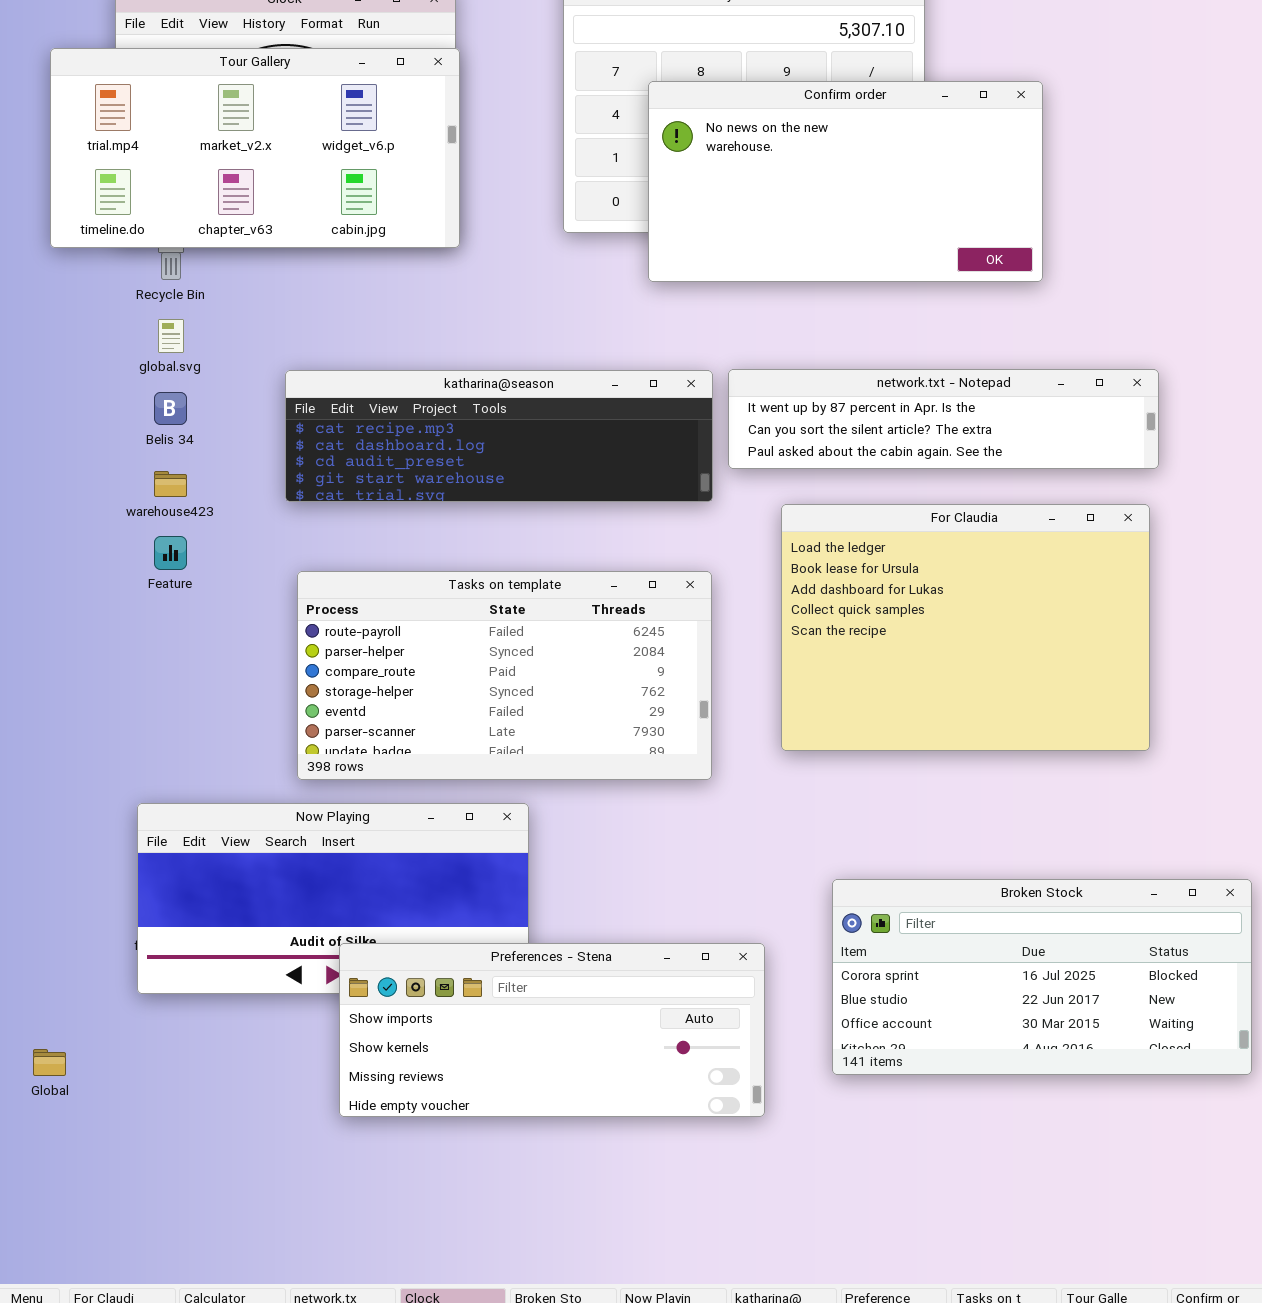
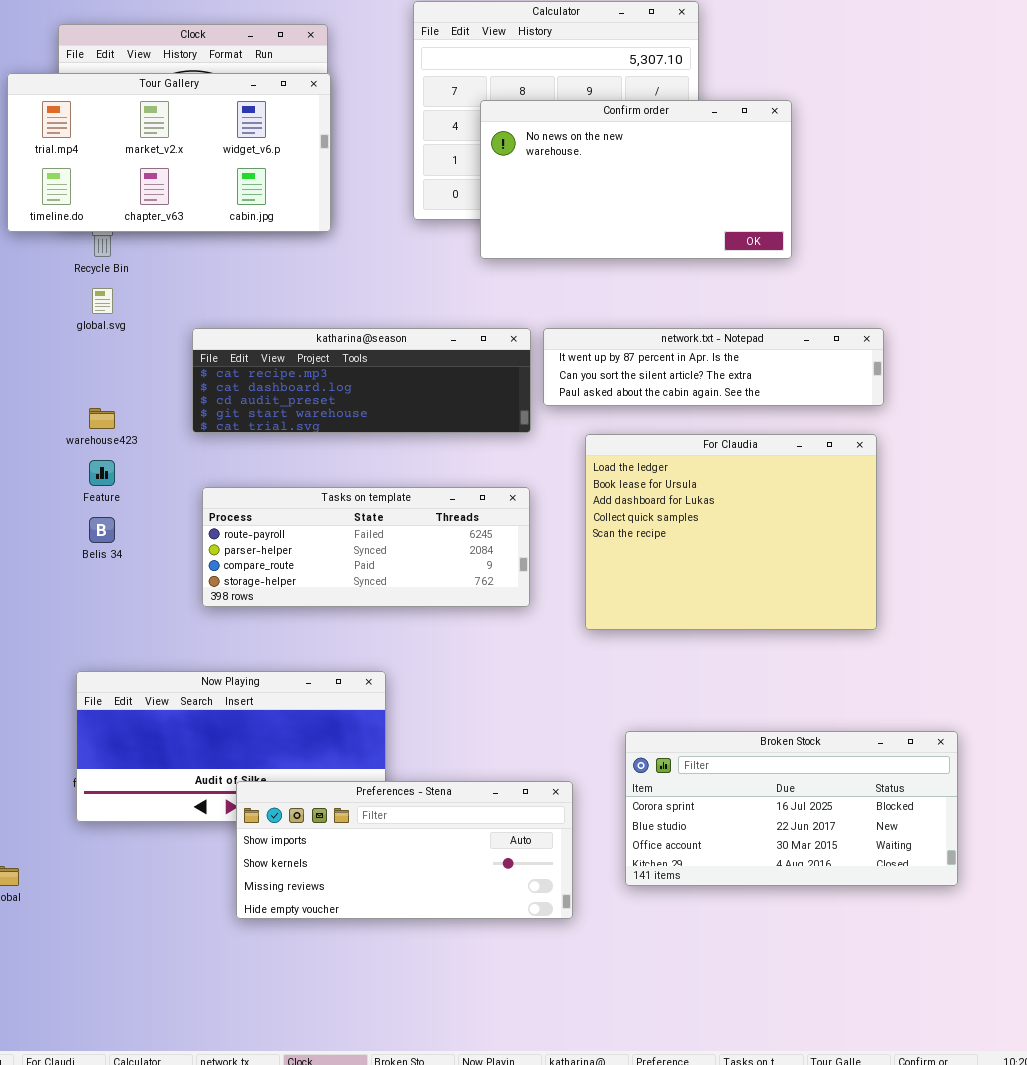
Belis 34: [154,392,187,425] -> [89,517,115,543], moved
Tasks on template: [297,571,712,780] -> [202,487,530,607], resized

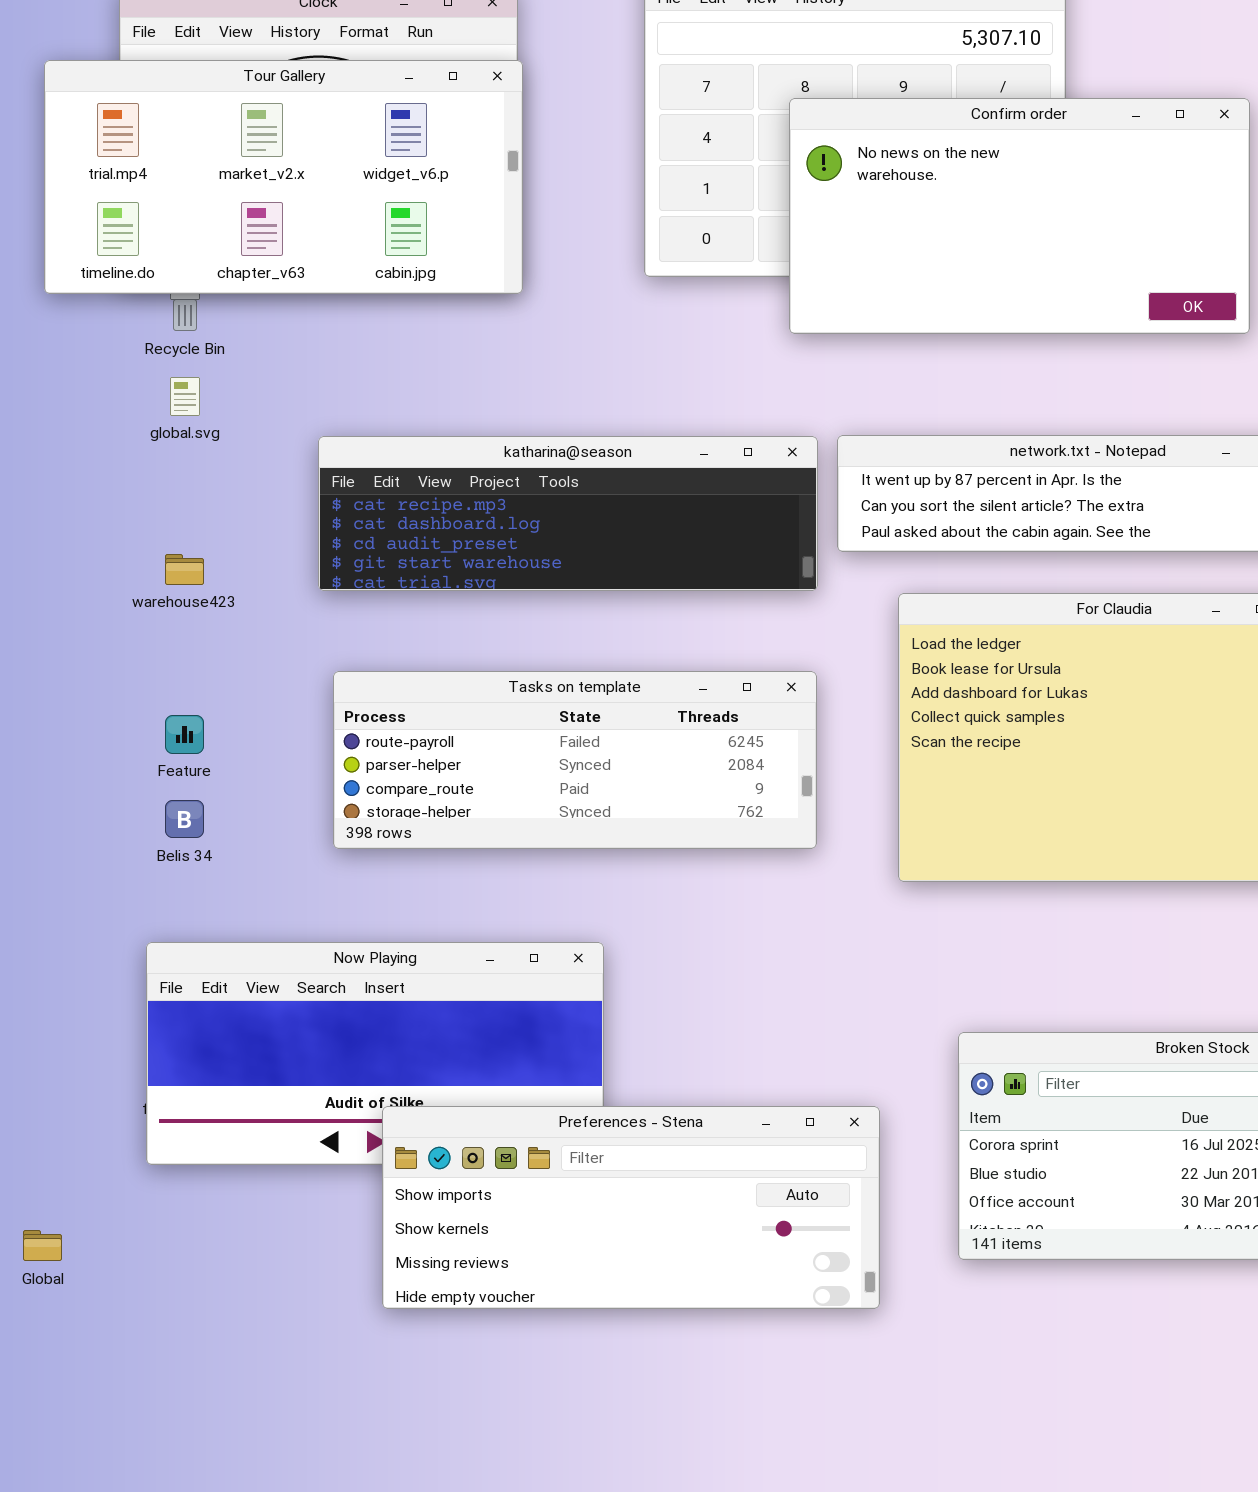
Confirm order: [480,100,792,259] -> [789,98,1250,334], moved
Feature: [89,460,115,486] -> [165,715,204,754], moved
Belis 34: [89,517,115,543] -> [165,800,204,838], moved

